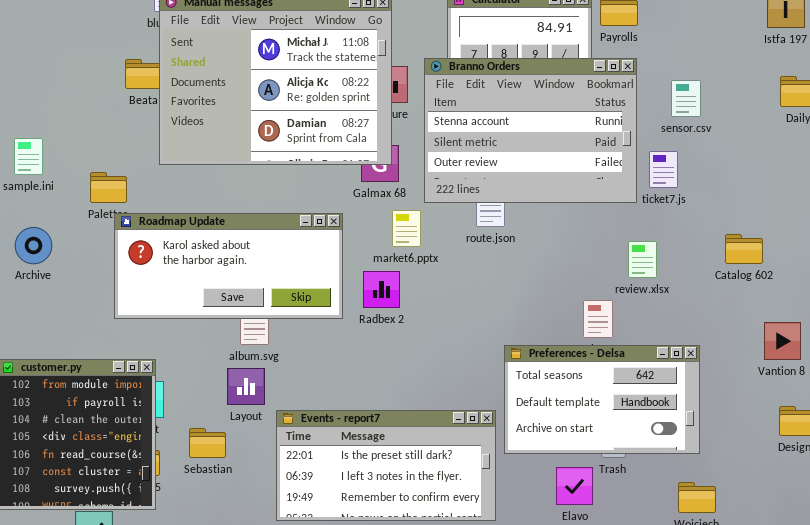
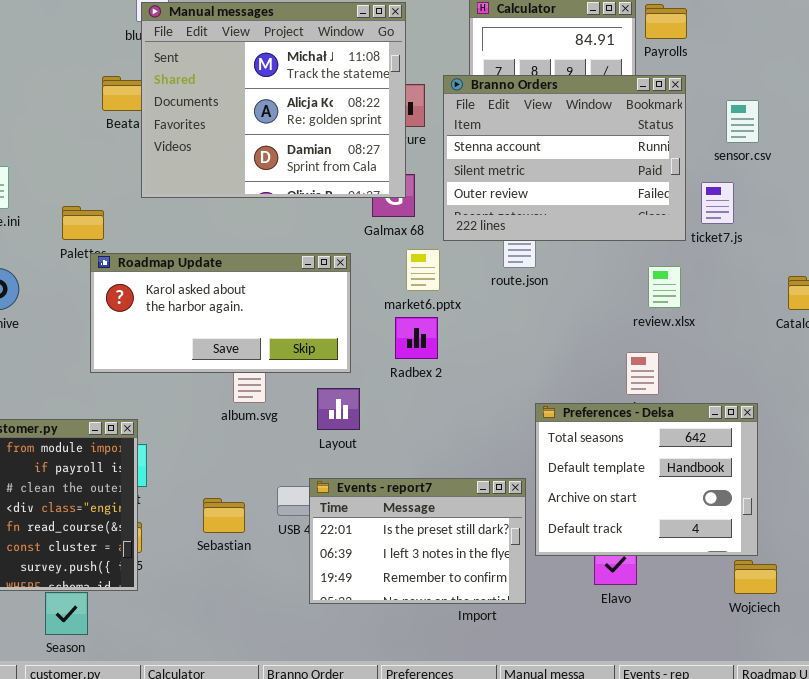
review.xlsx: [628,241,657,278] -> [648,266,681,308], moved
Radbex 2: [363,271,400,308] -> [395,317,438,359], moved
Preferences - Delsa: [504,345,700,454] -> [535,403,758,556], resized
Layout: [227,368,265,405] -> [317,388,360,430], moved
Events - report7: [276,410,496,521] -> [309,478,526,604], resized
Sebastian: [189,428,226,458] -> [203,498,245,533], moved

